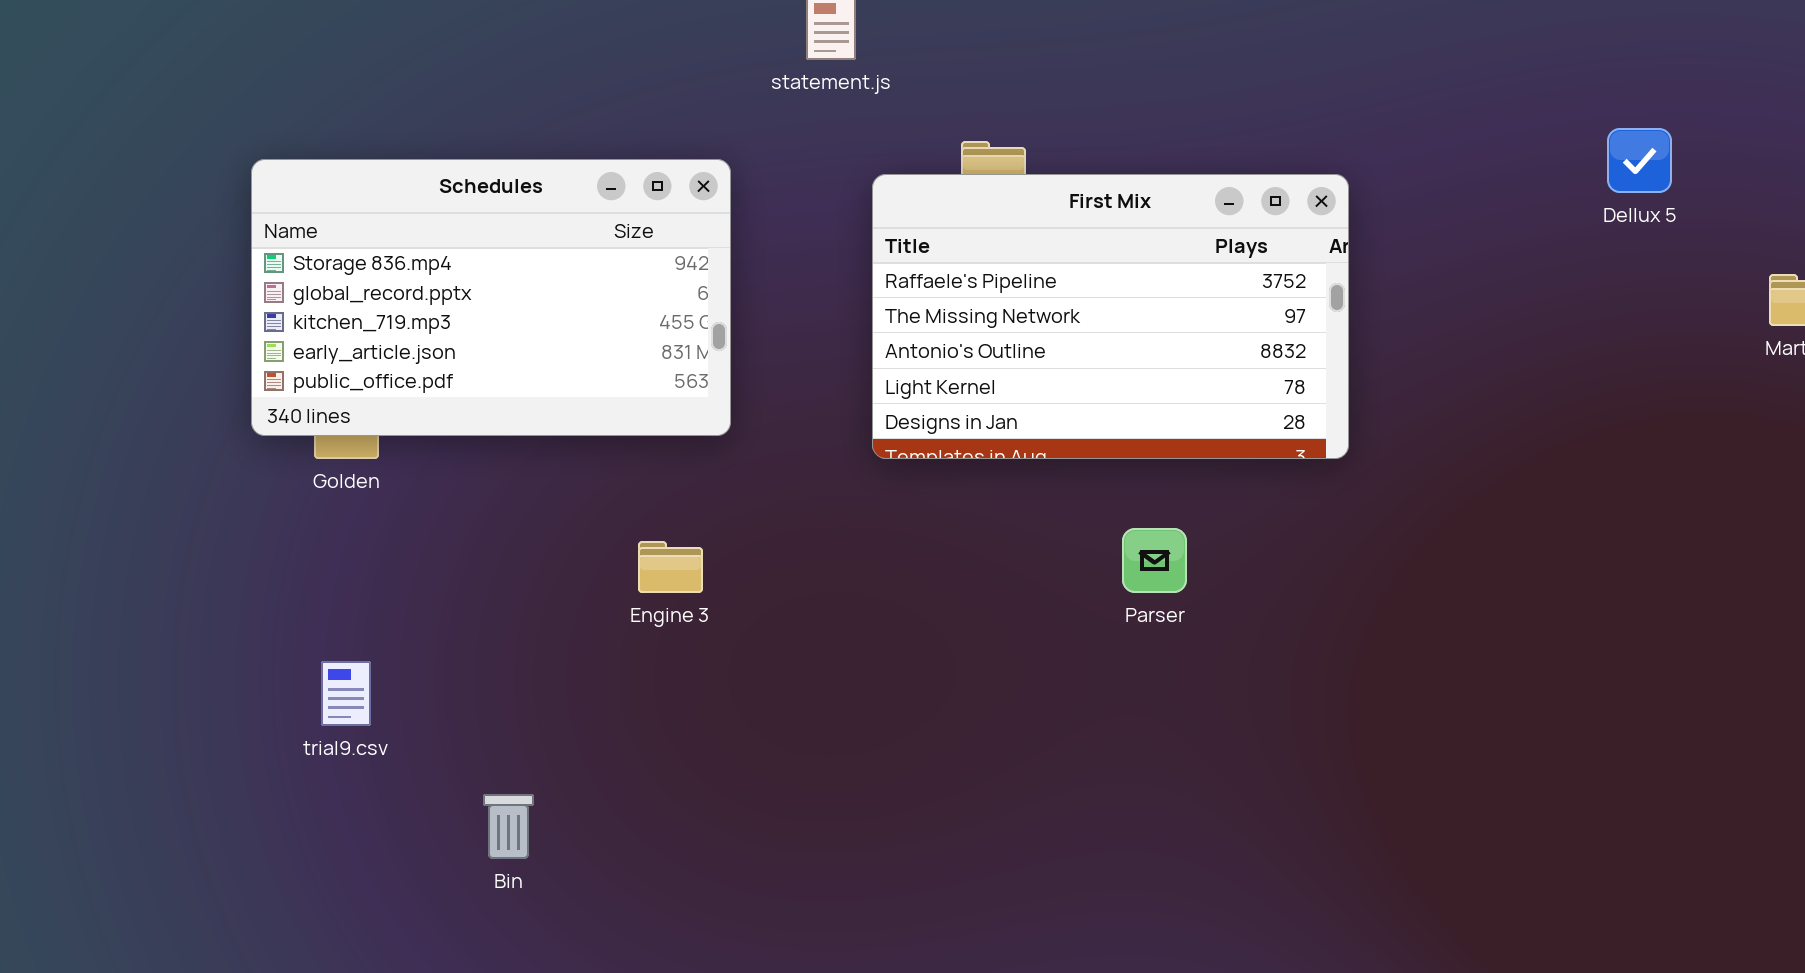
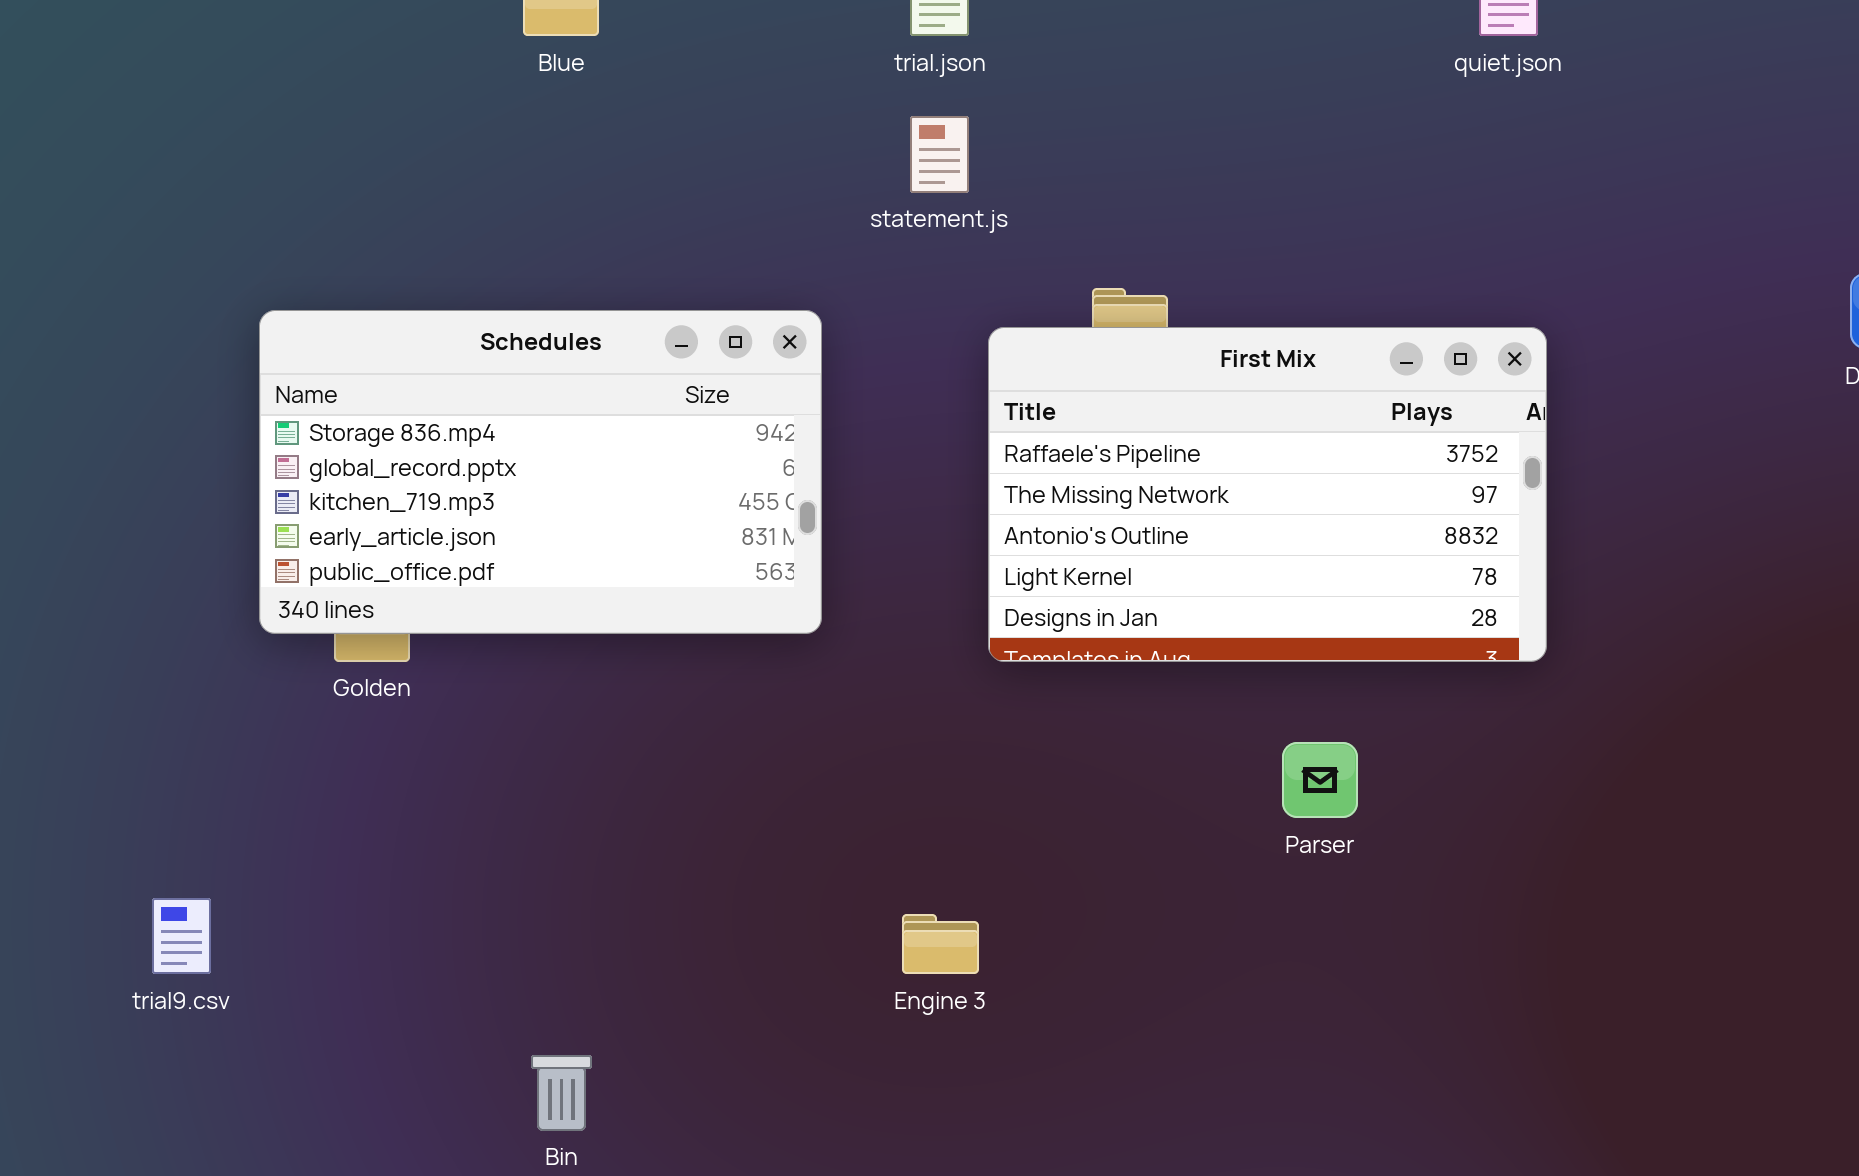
Engine 3: [638,541,703,593] -> [902,914,979,974], moved
trial9.csv: [321,661,371,726] -> [152,898,211,974], moved

